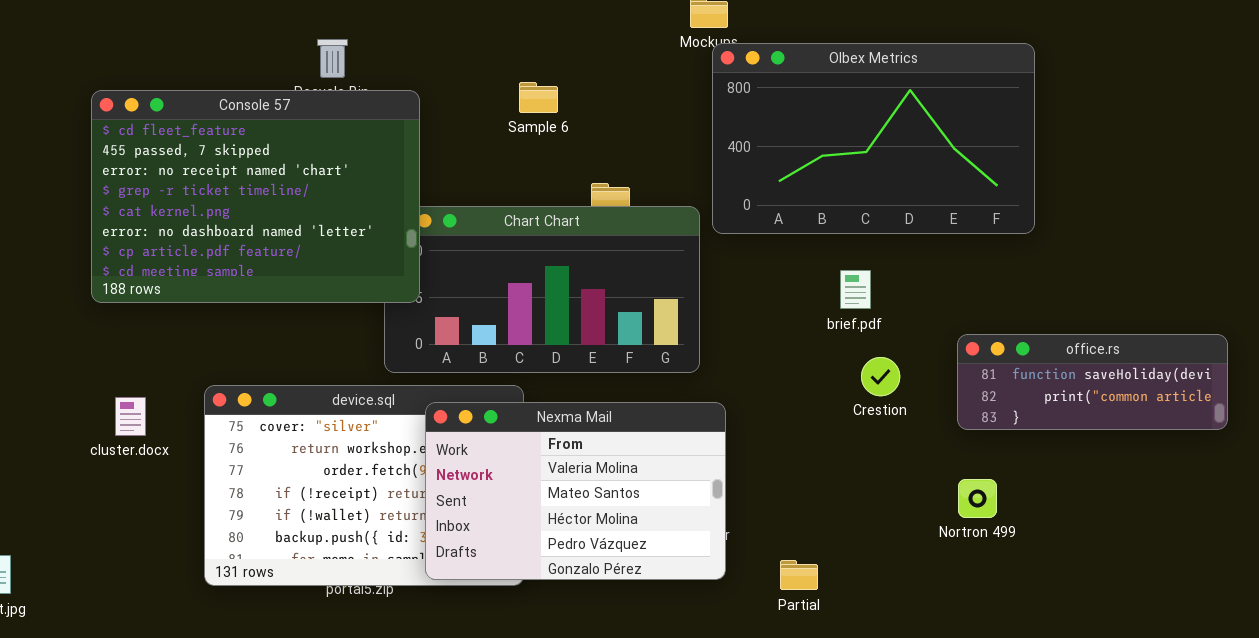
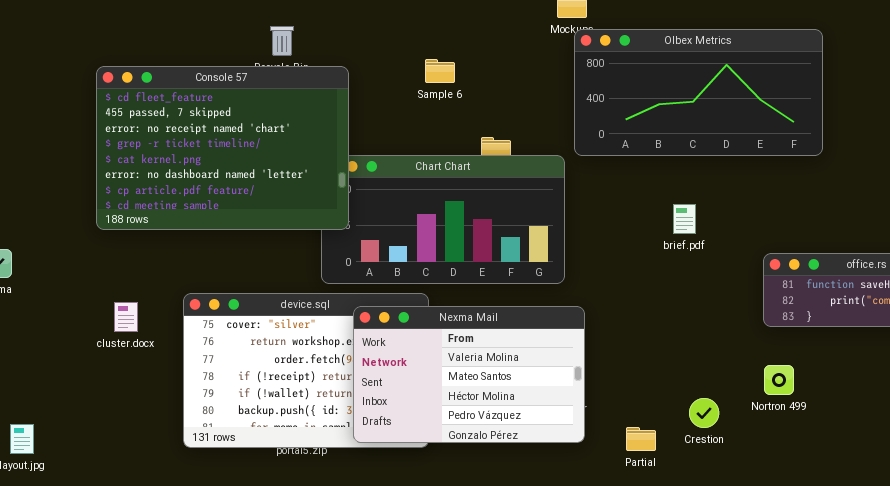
Olbex Metrics: [712,43,1035,234] -> [574,29,823,156], resized
Crestion: [861,357,900,396] -> [689,398,719,428], moved

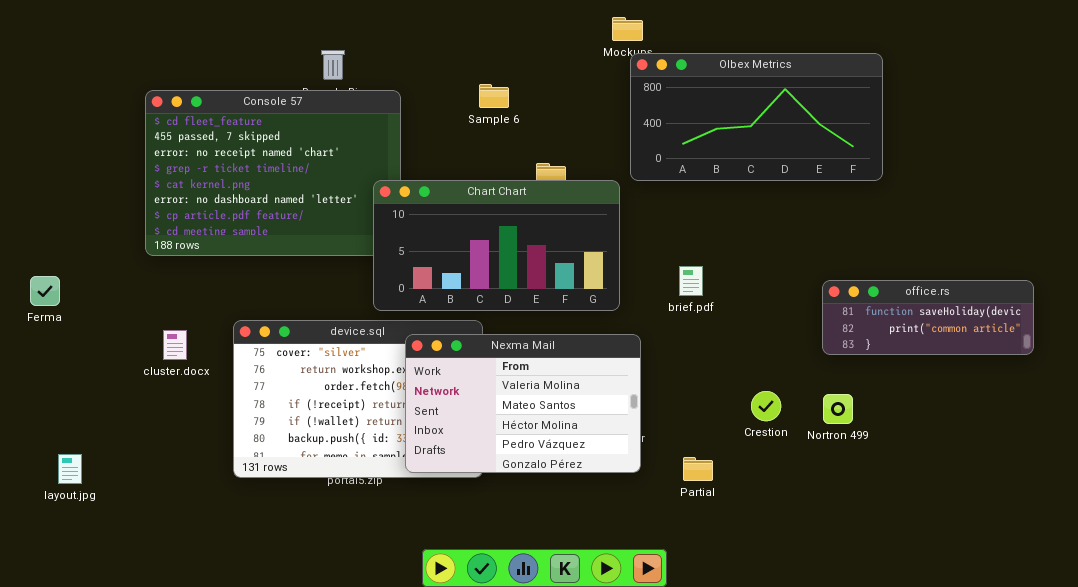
Chart Chart: [321,155,565,284] -> [373,180,620,311], raised
brief.pdf: [673,204,696,234] -> [679,266,703,296], moved
Crestion: [689,398,719,428] -> [751,391,781,421], moved

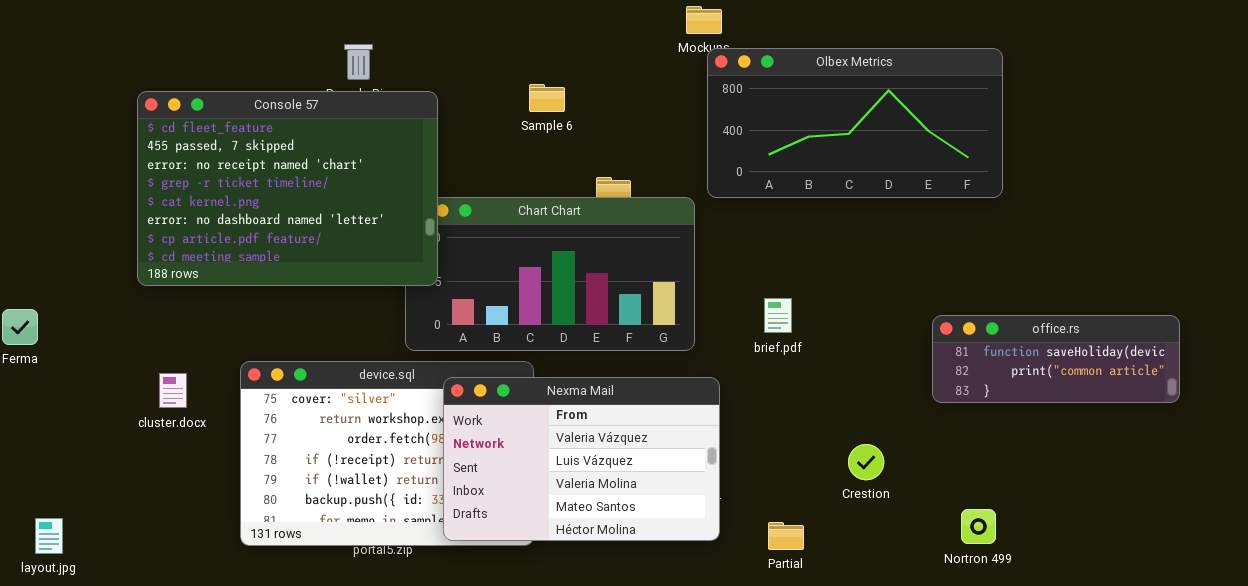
Console 57: [145,90,401,256] -> [137,91,438,286], raised
Nexma Mail: [405,334,641,473] -> [443,377,720,541], scrolled up 2 rows
Nortron 499: [823,394,853,424] -> [961,509,996,544], moved

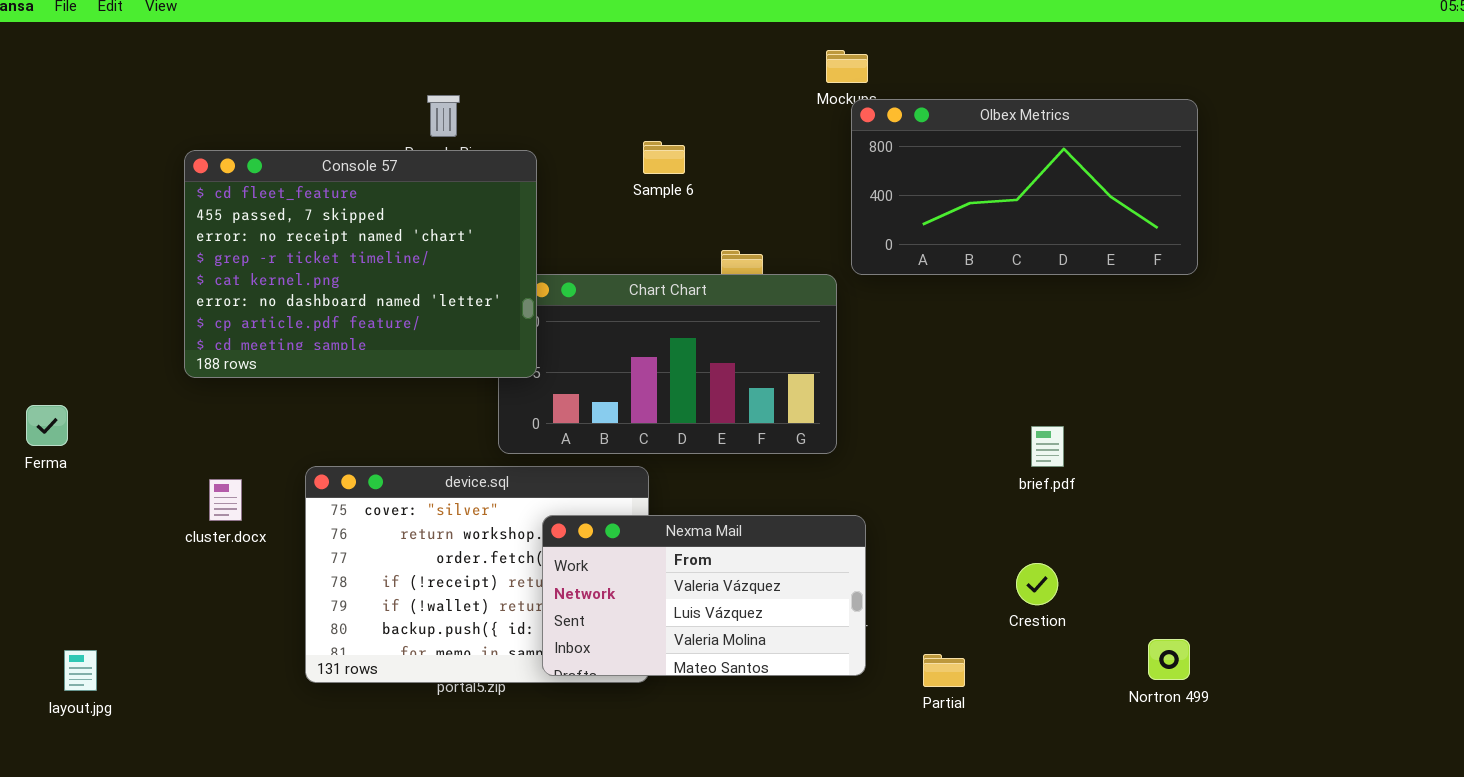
brief.pdf: [764,298,792,333] -> [1031,426,1064,467], moved
office.rs: [932,315,1180,403] -> none, closed
Nexma Mail: [443,377,720,541] -> [542,515,866,676], resized

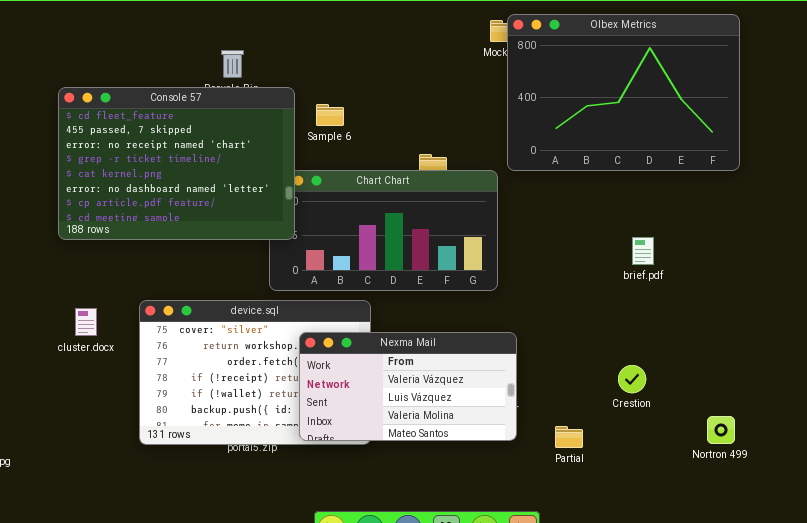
Olbex Metrics: [851,99,1198,275] -> [507,14,740,171], resized
Sample 6: [643,141,685,174] -> [316,104,344,126], moved
brief.pdf: [1031,426,1064,467] -> [632,237,654,265], moved

